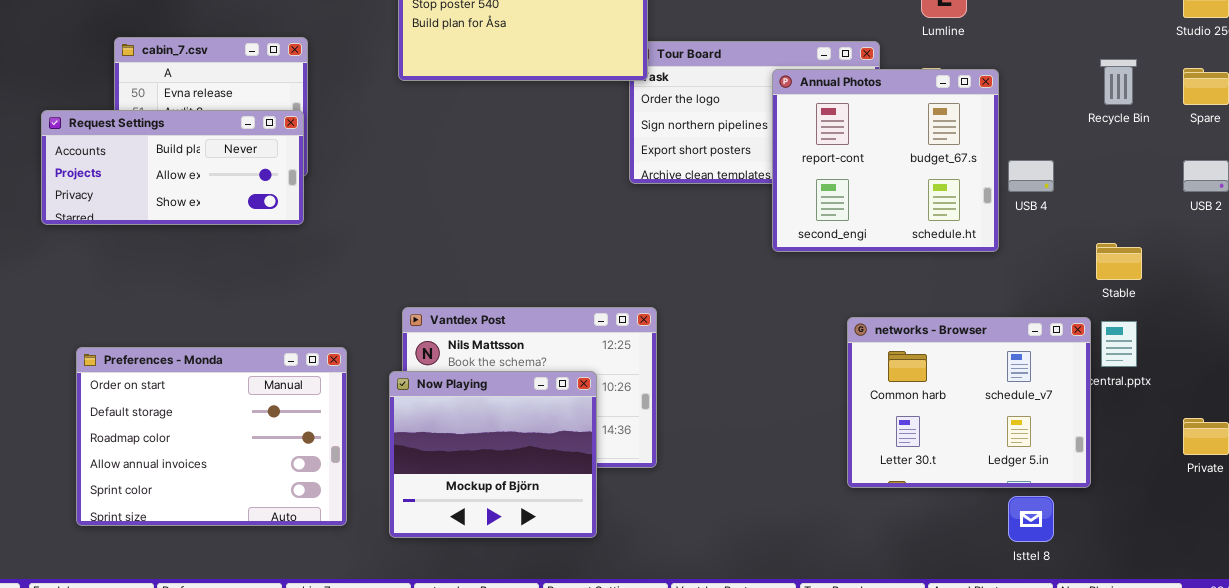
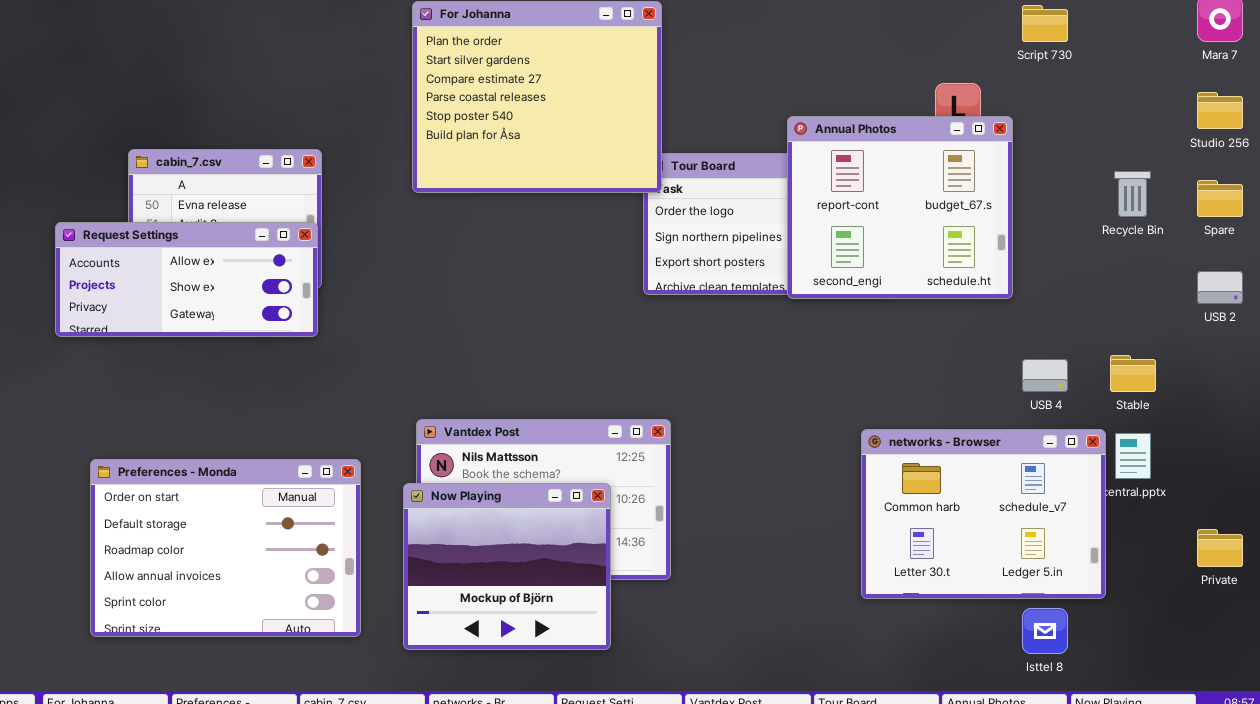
Annual Photos: [772,69,999,252] -> [787,116,1013,299], moved
Request Settings: [41,110,304,225] -> [55,222,318,337], scrolled down 1 row
USB 4: [1008,160,1054,192] -> [1022,359,1068,392], moved

